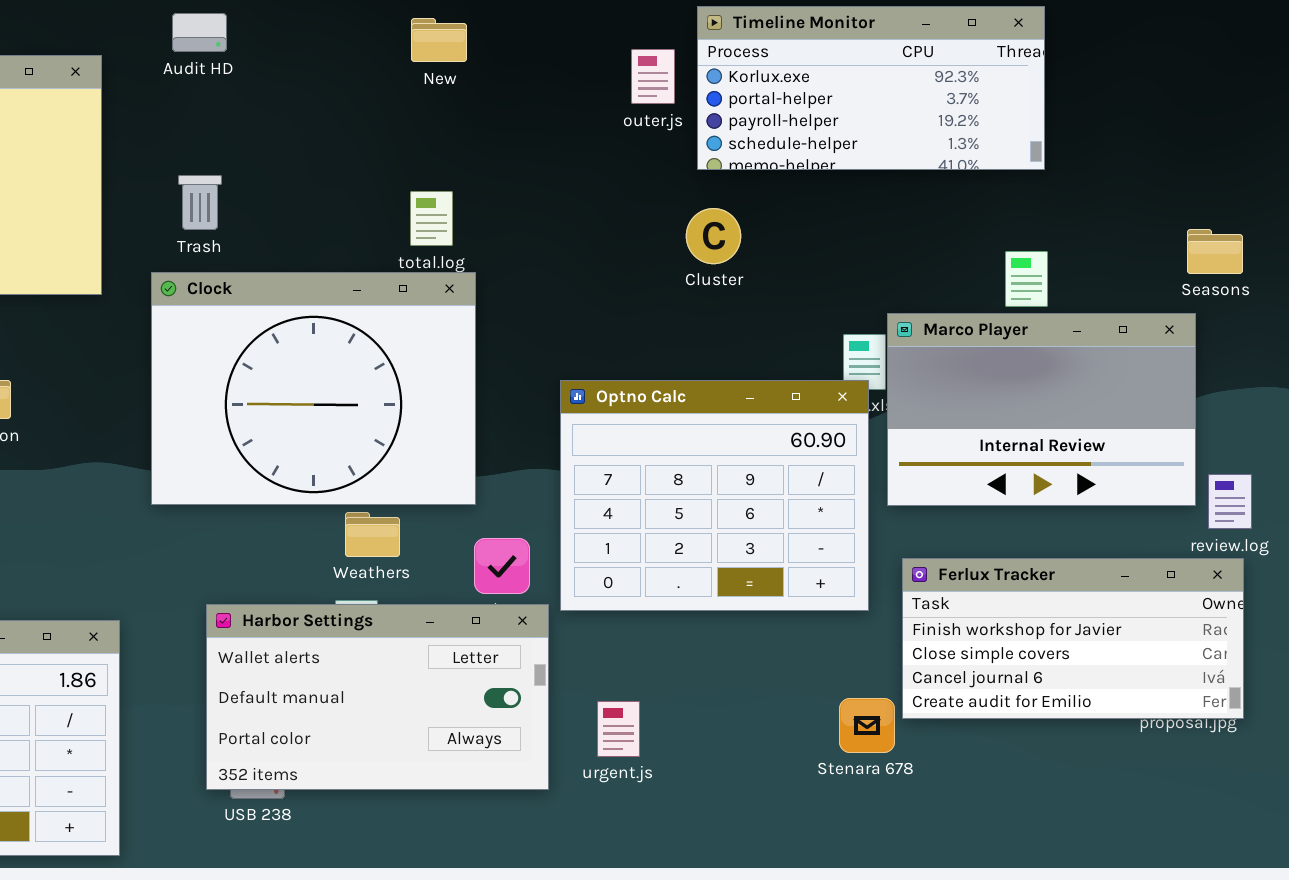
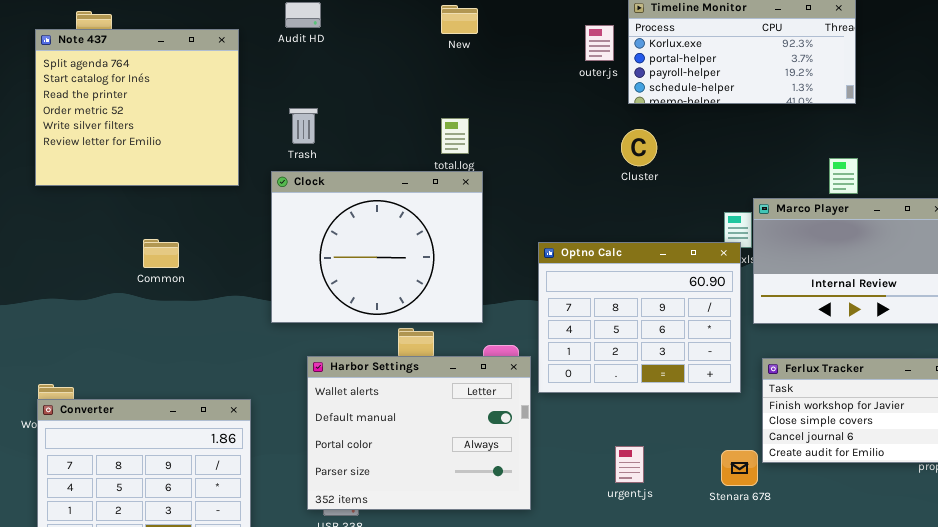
Harbor Settings: [206,604,549,790] -> [307,356,531,510], resized
urgent.js: [597,701,640,757] -> [615,446,644,483], moved

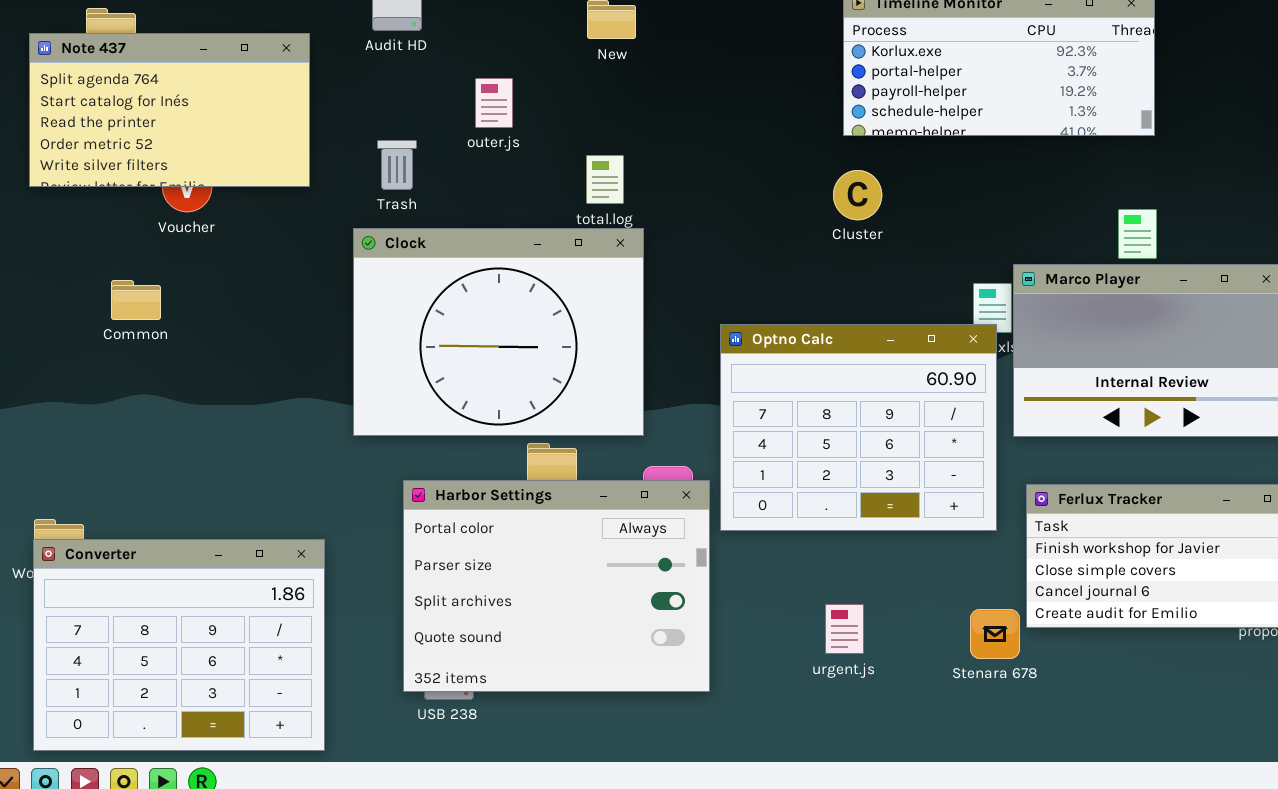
outer.js: [585,25,614,61] -> [475,78,513,128], moved
Note 437: [35,29,239,186] -> [29,33,310,187], resized
Common: [143,239,179,268] -> [111,280,161,320], moved
Harbor Settings: [307,356,531,510] -> [403,480,710,692], scrolled down 2 rows

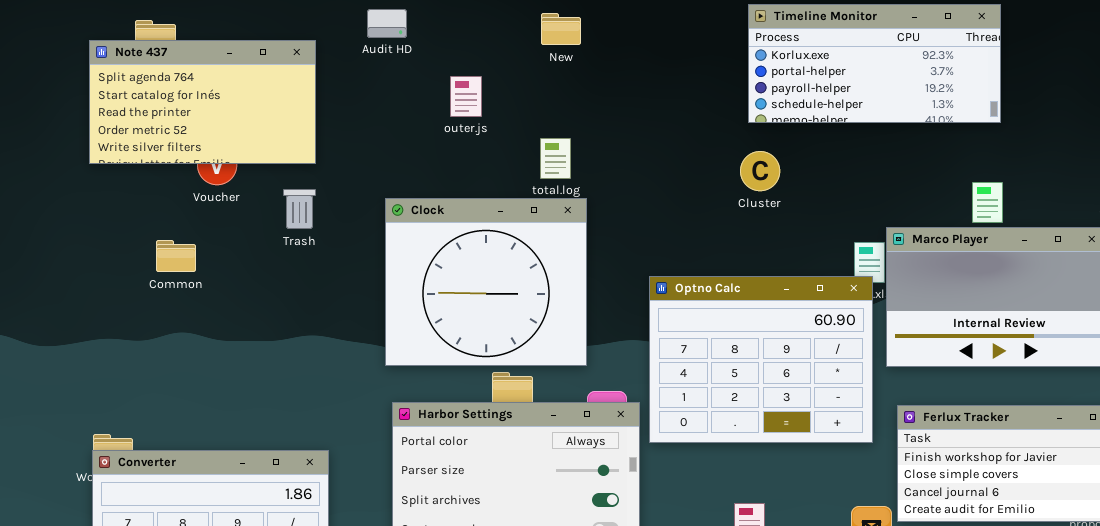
Trash: [377,140,417,190] -> [283,189,316,229], moved
Clock: [353,228,644,436] -> [385,198,587,366], resized

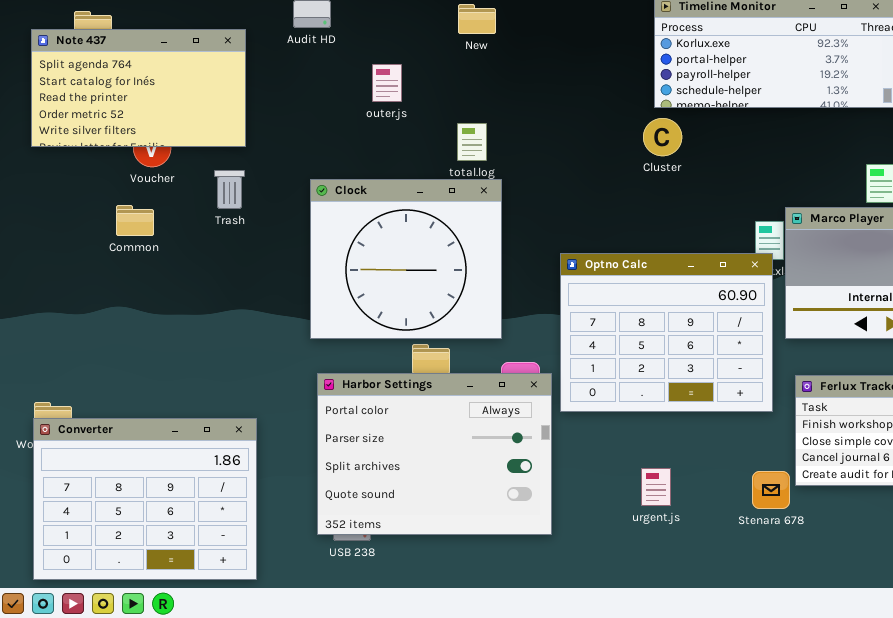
Cluster: [740,151,780,191] -> [643,118,682,156], moved
Common: [156,240,196,272] -> [116,205,154,236], moved

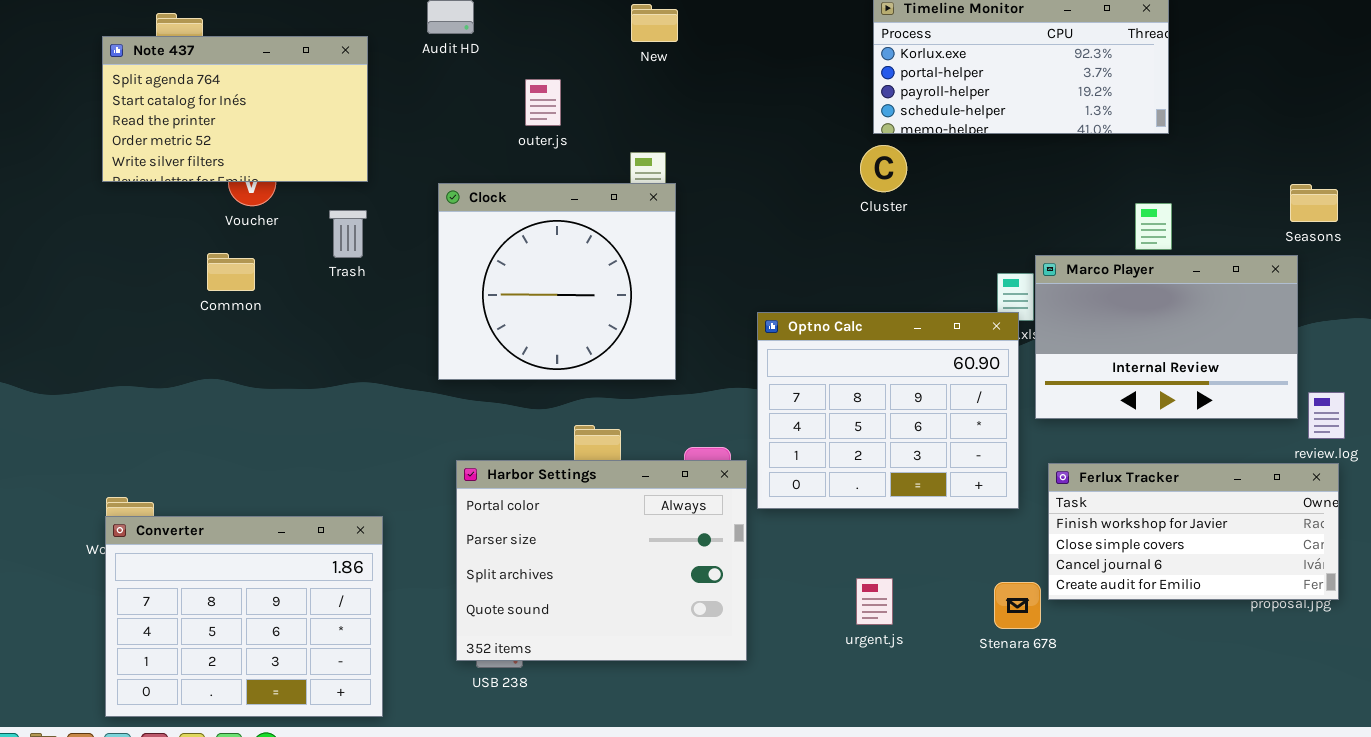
Clock: [310,179,502,339] -> [438,183,676,380], moved

